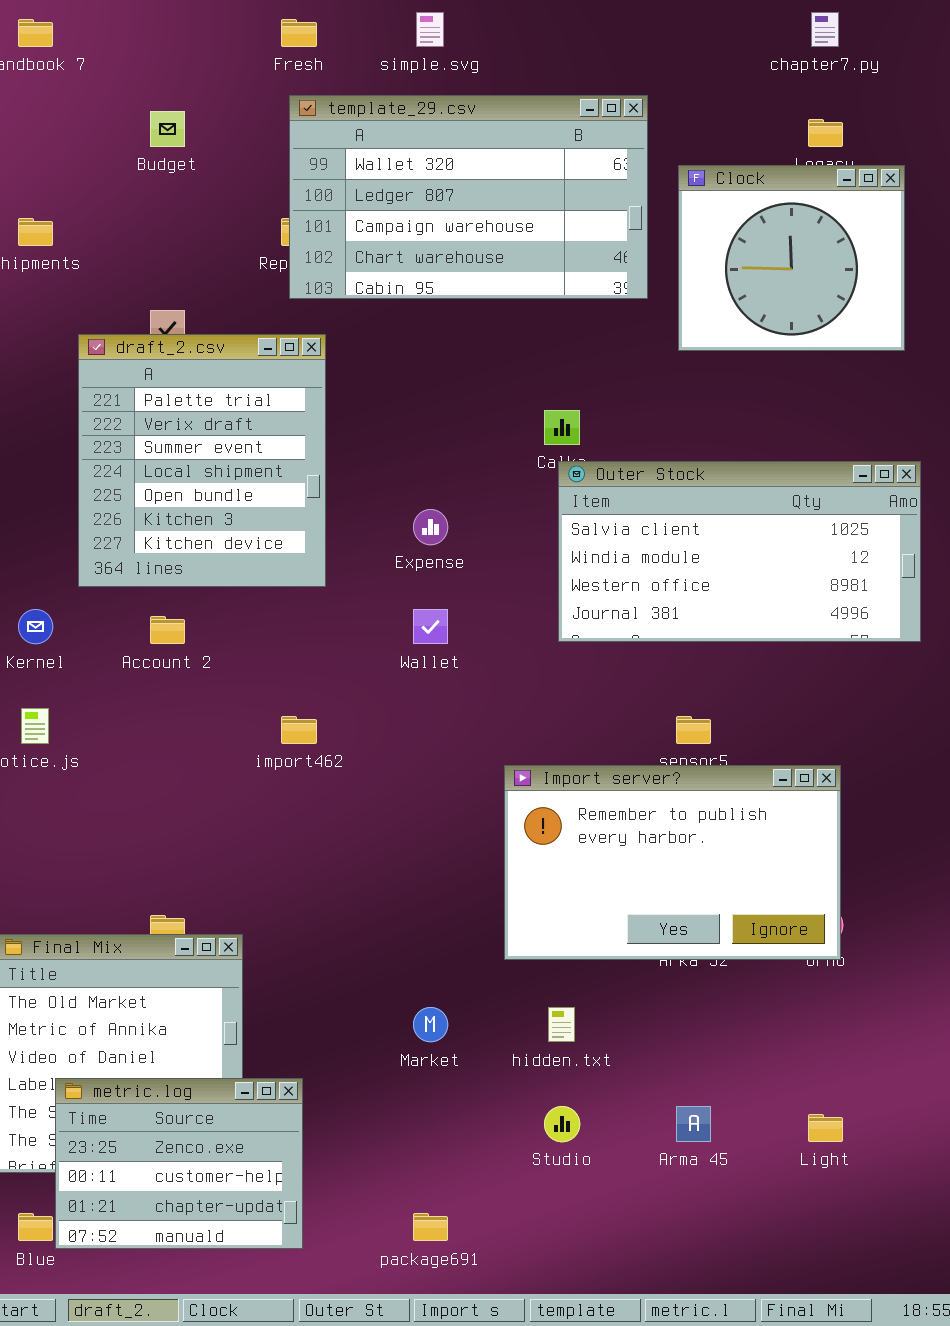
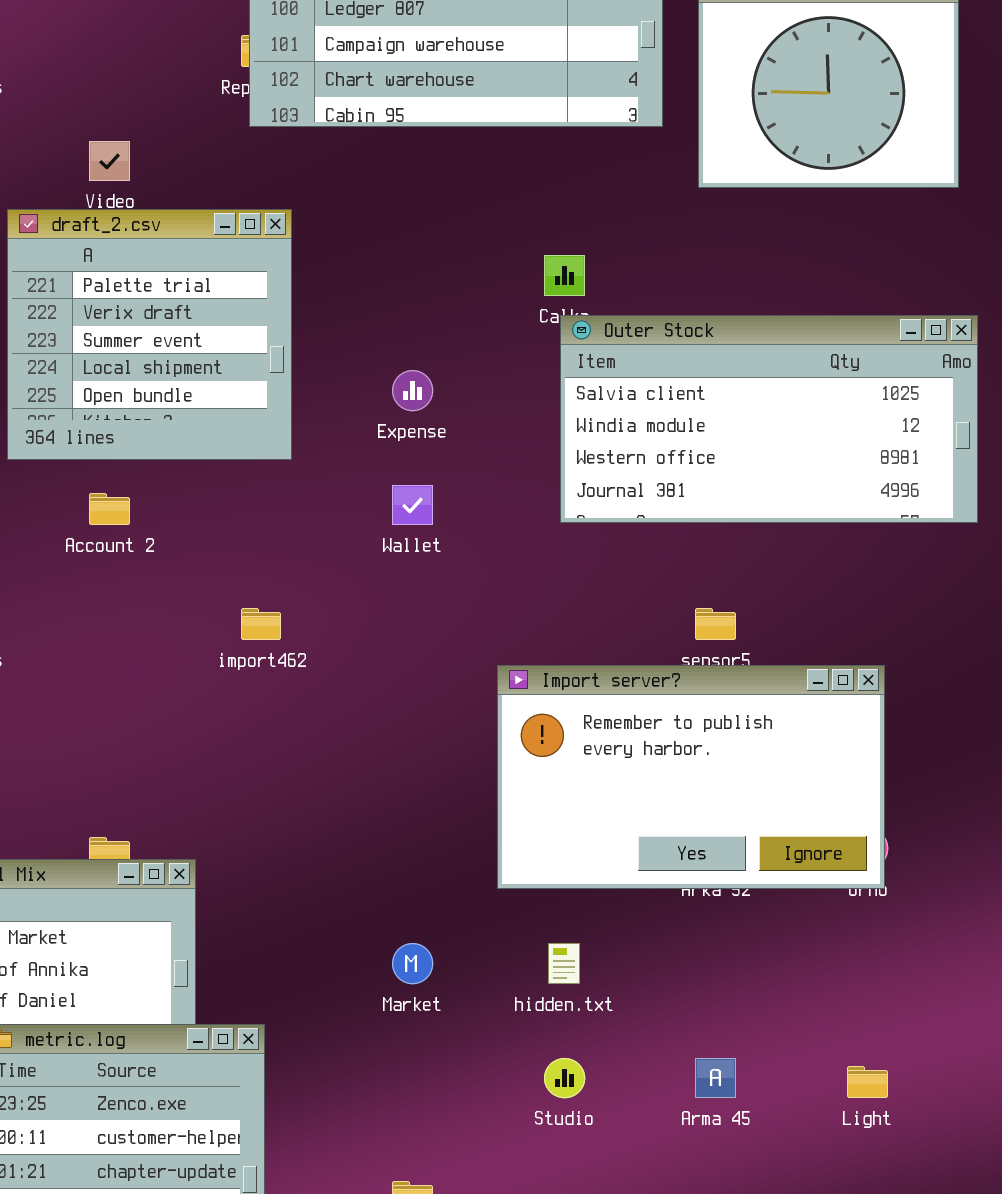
draft_2.csv: [78,334,326,587] -> [7,209,292,460], resized

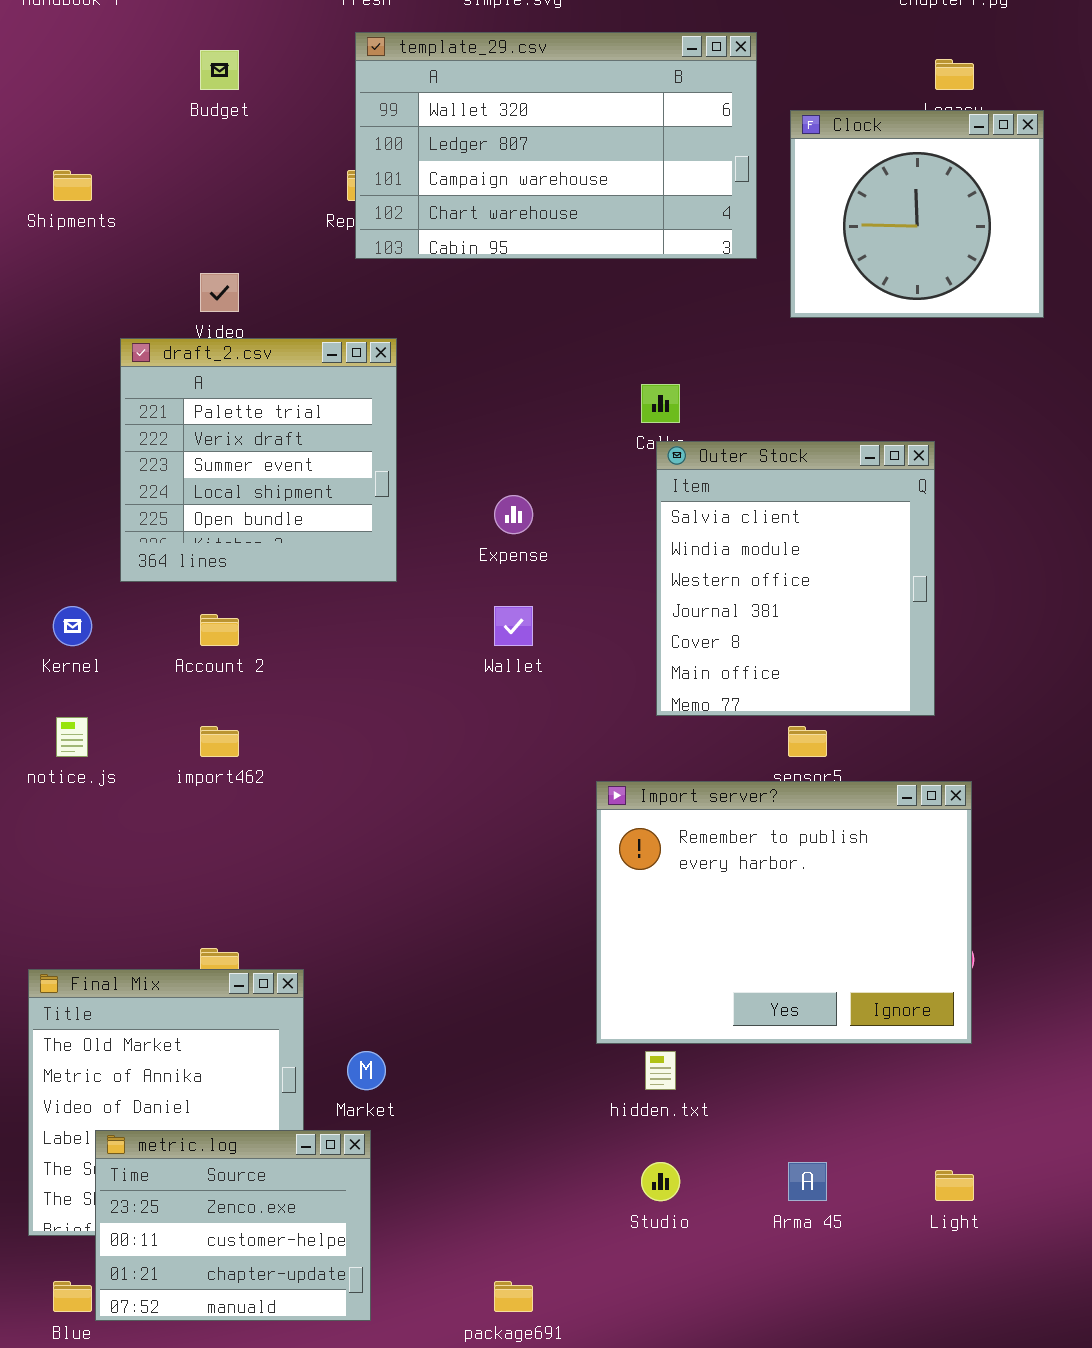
Outer Stock: [560,315,978,523] -> [656,441,935,716], resized
import462: [241,608,281,640] -> [200,726,239,757], moved
Import server?: [497,665,885,889] -> [596,781,972,1044], resized
Market: [392,943,433,984] -> [347,1051,386,1090], moved

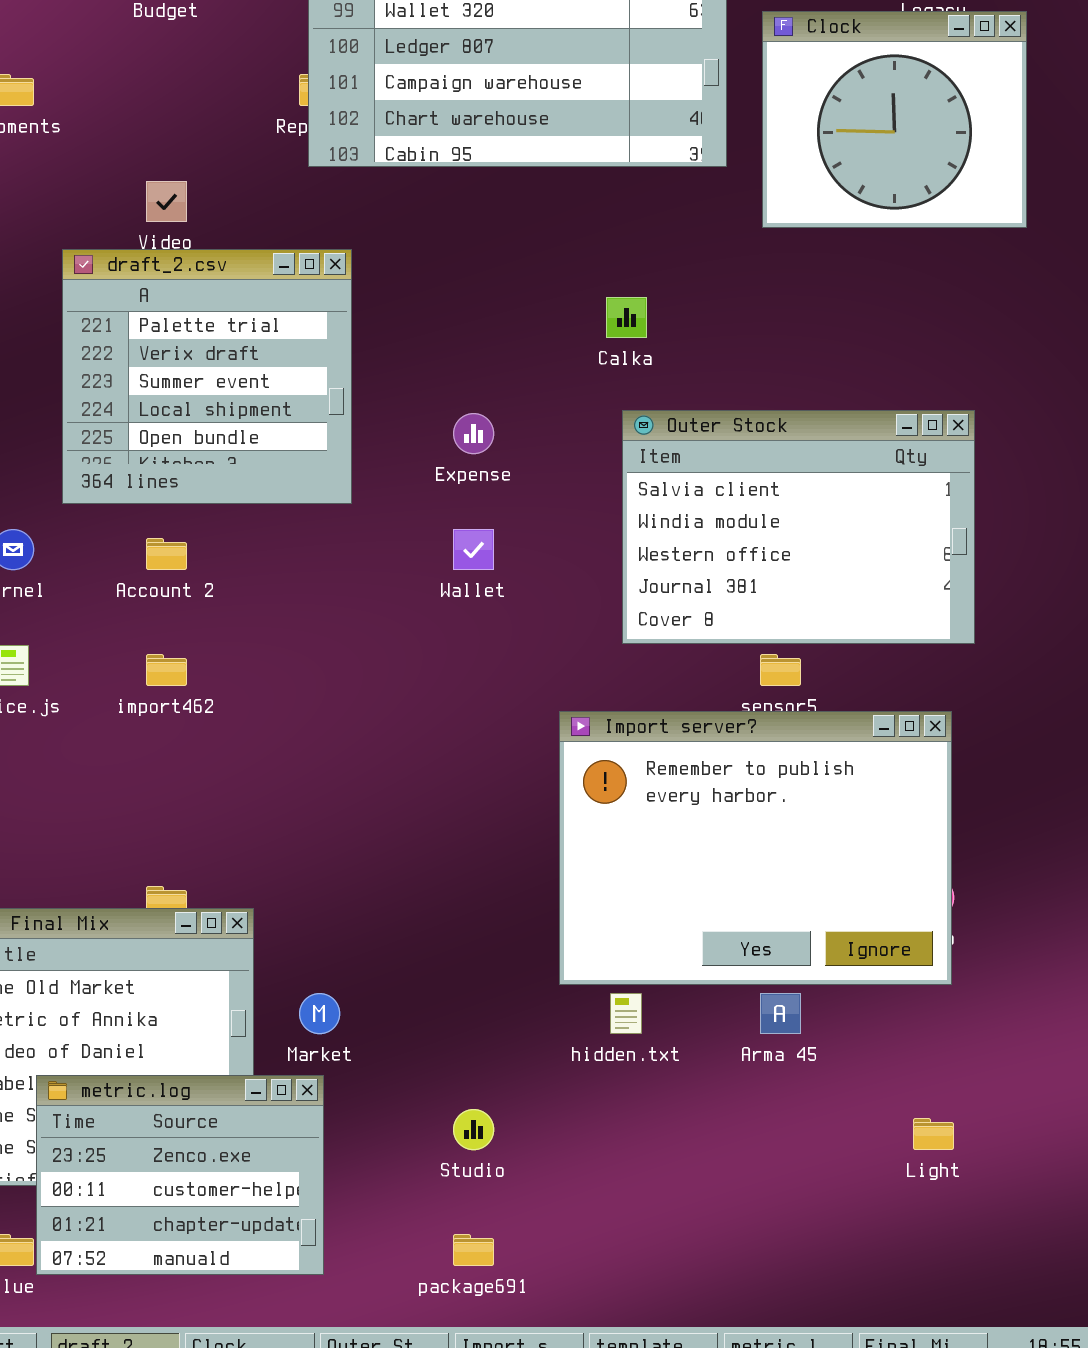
Outer Stock: [656,441,935,716] -> [622,410,975,644], resized
Studio: [641,1162,680,1201] -> [453,1109,494,1150], moved
Arma 45: [788,1162,827,1201] -> [760,993,801,1034], moved

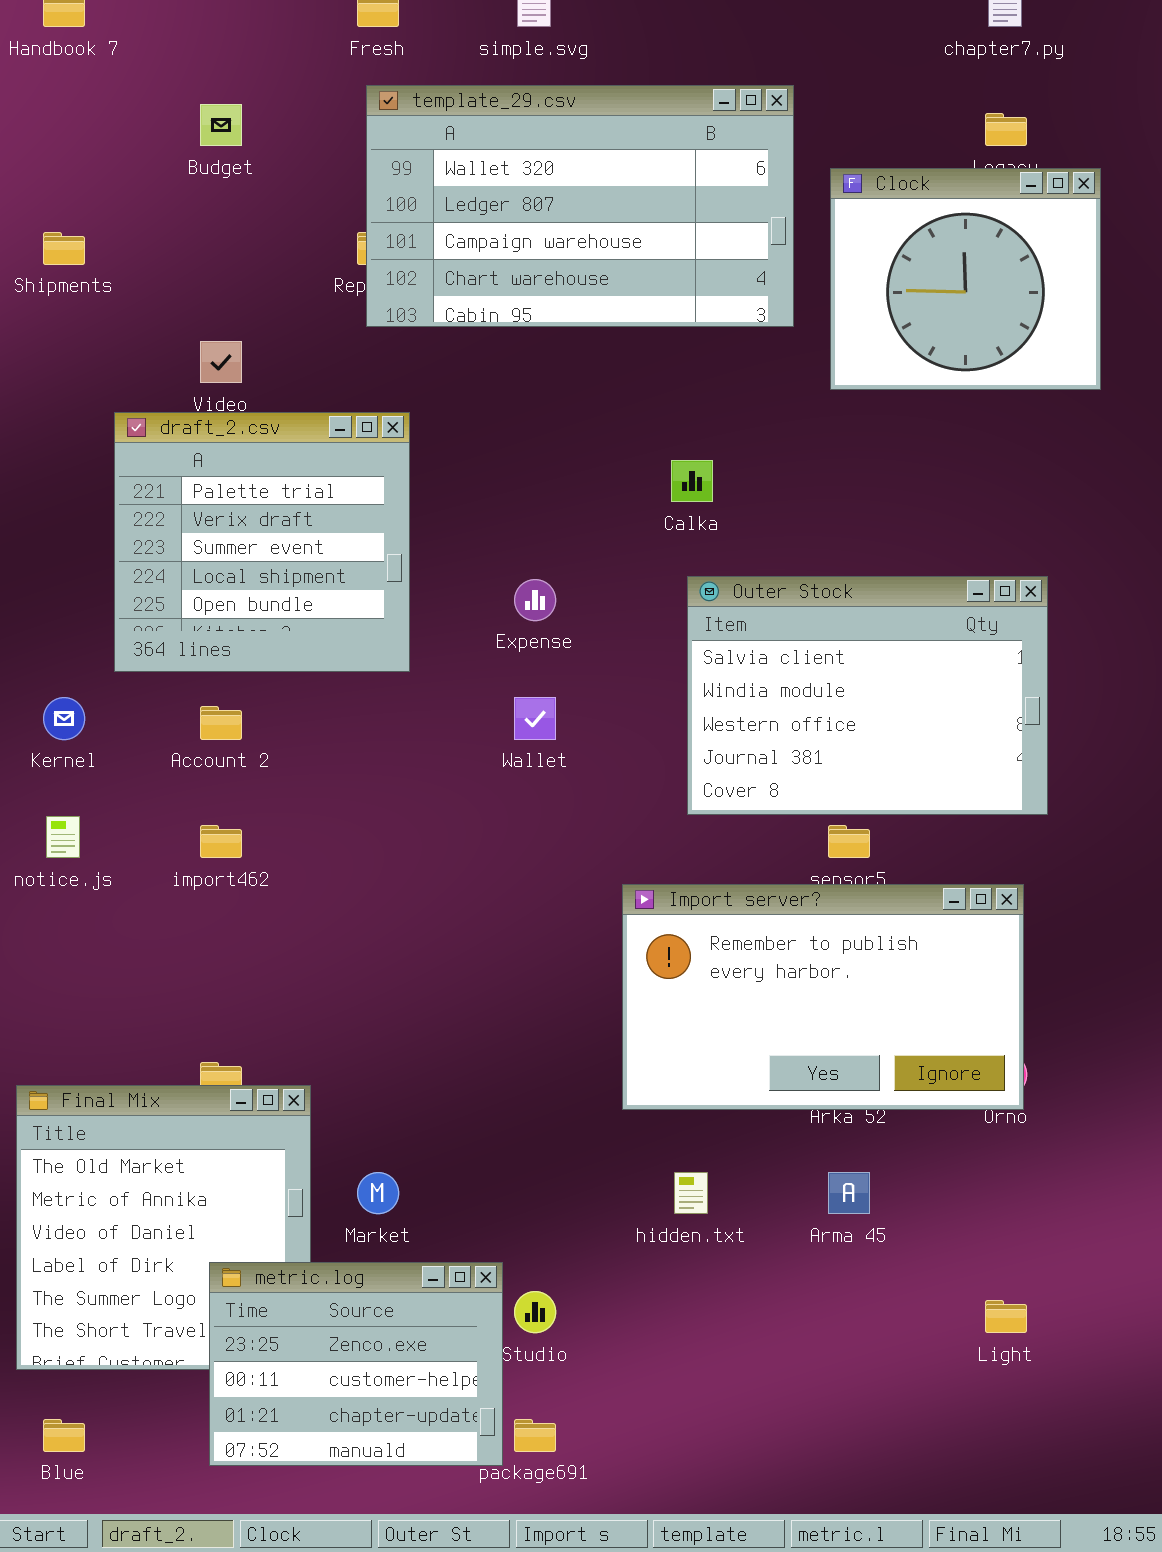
Import server?: [559,711,952,985] -> [622,884,1024,1110], resized
metric.log: [36,1075,324,1275] -> [209,1262,503,1466], moved

